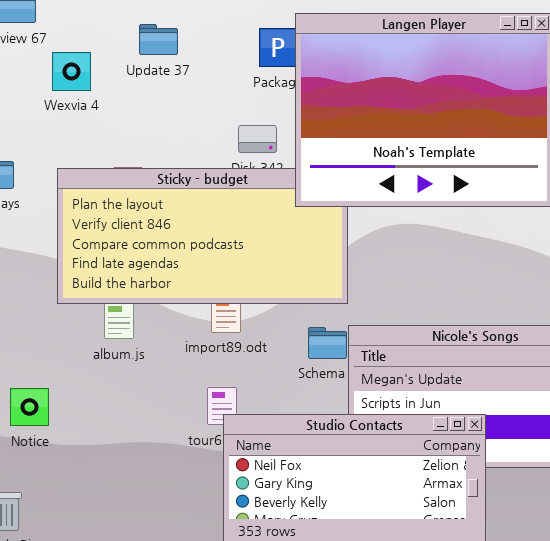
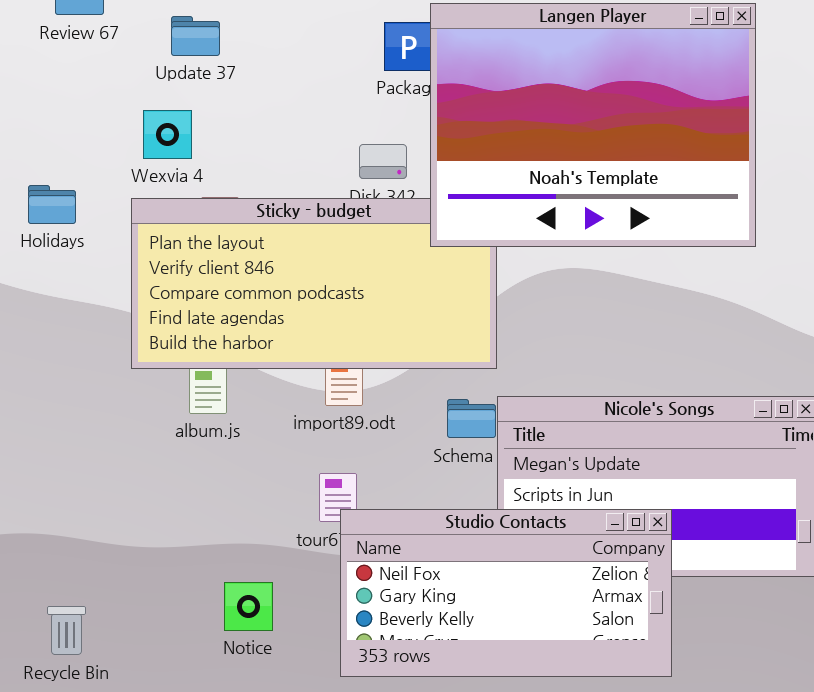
Update 37: [139,24,178,55] -> [171,16,220,56], moved
Wexvia 4: [52,52,91,91] -> [143,110,192,159], moved
Notice: [10,388,49,426] -> [224,582,273,631], moved

